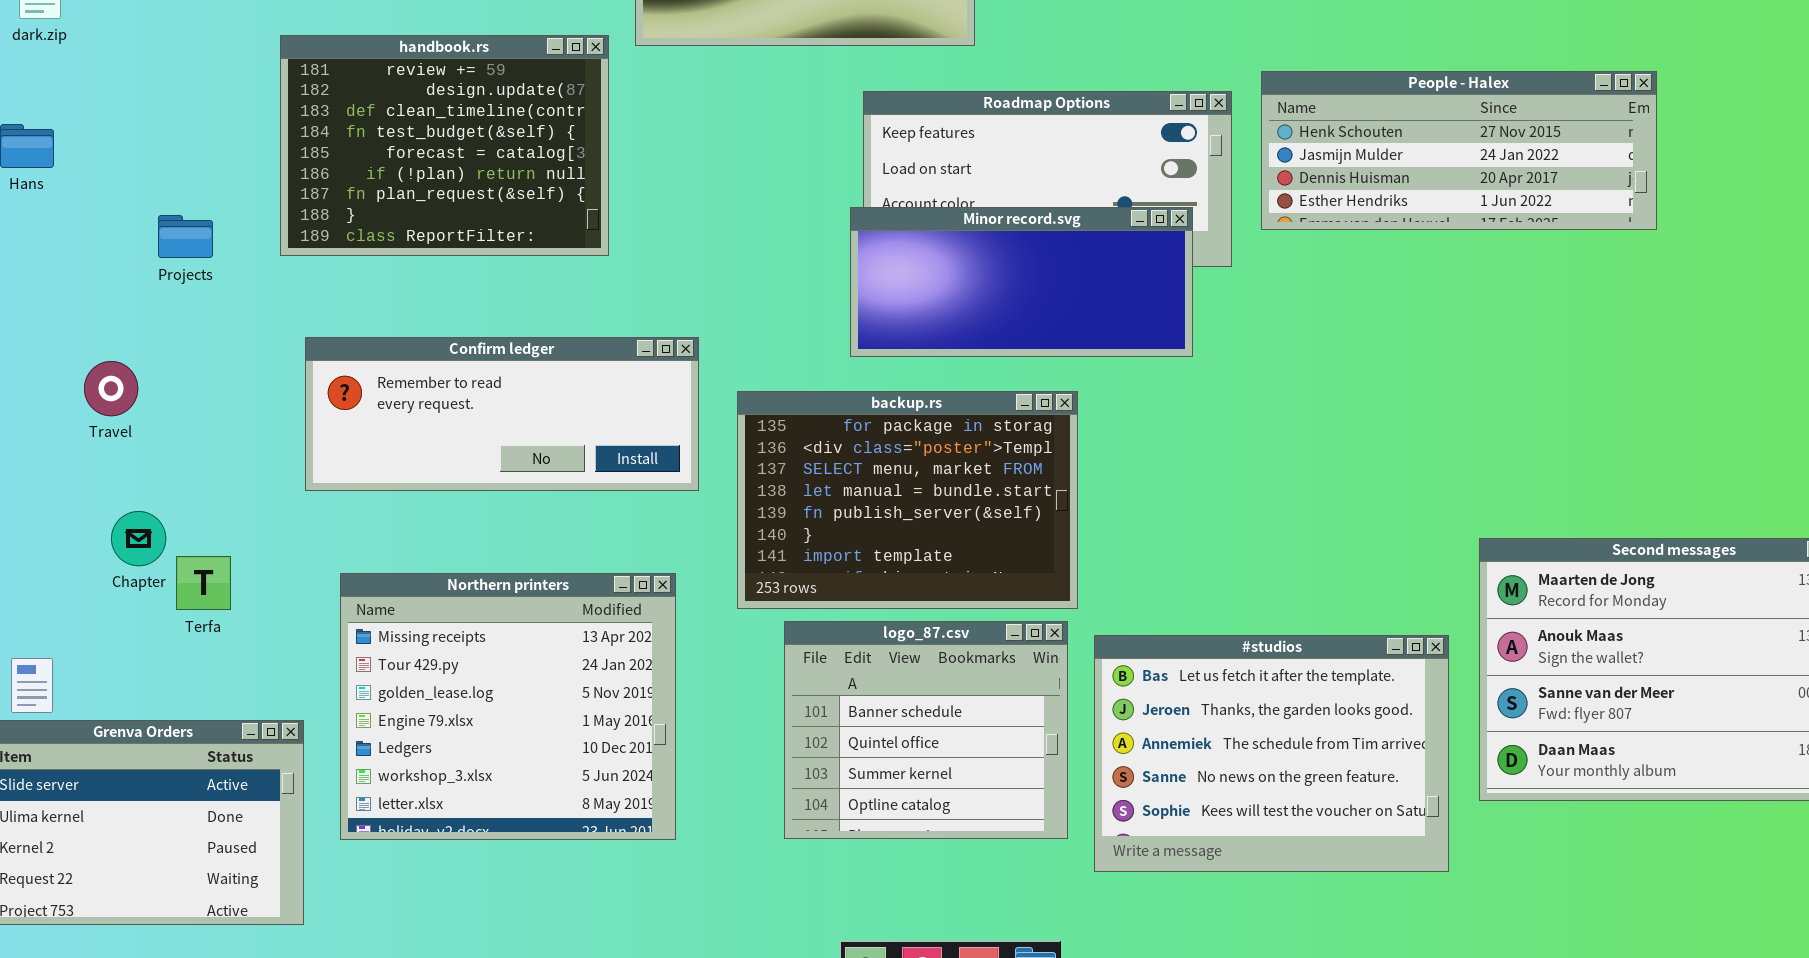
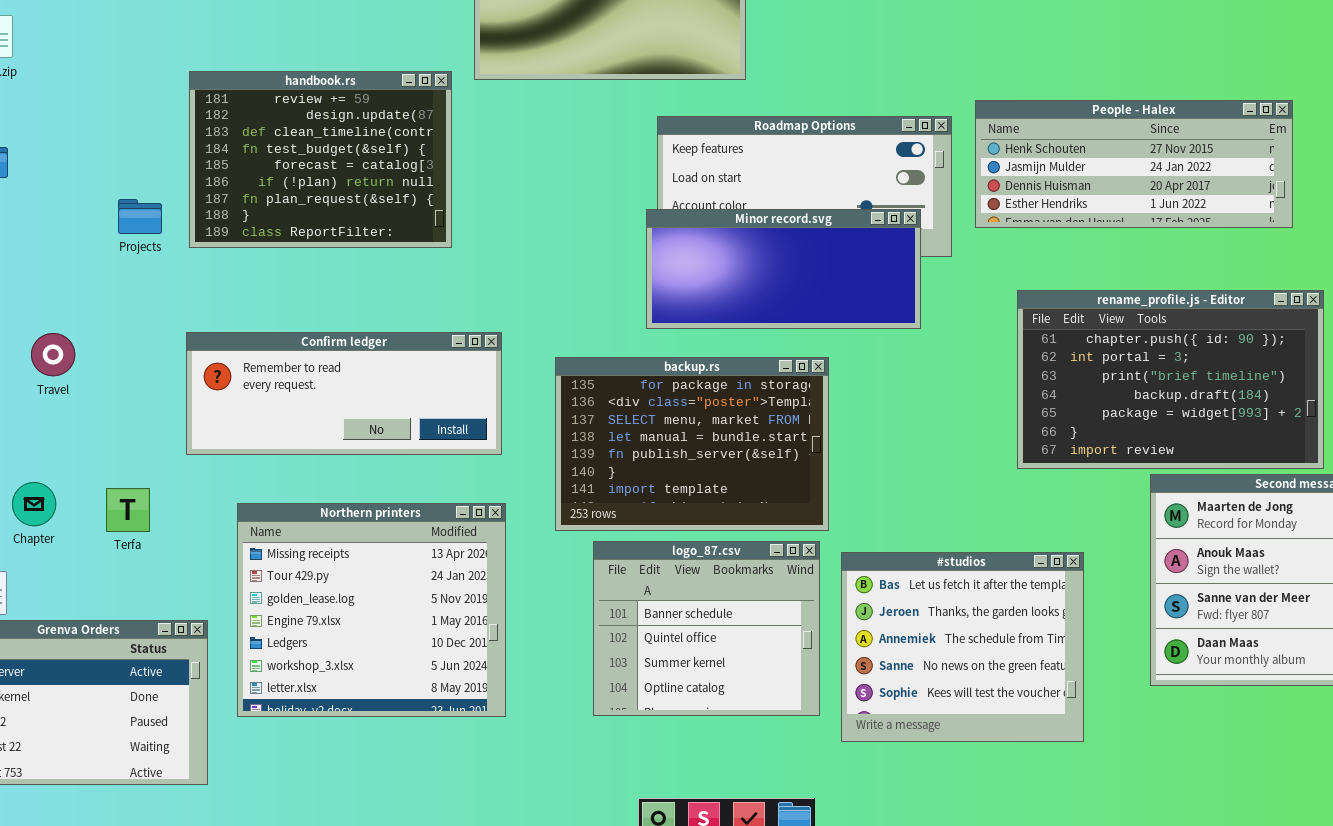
Projects: [158,215,213,258] -> [118,199,162,234], moved
rename_profile.js - Editor: none -> [1017,290,1324,469], opened
Confirm ledger: [305,337,699,491] -> [186,332,502,455], moved
Chapter: [111,511,166,566] -> [12,482,56,526], moved
#studios: [1094,635,1449,872] -> [841,552,1084,742], resized

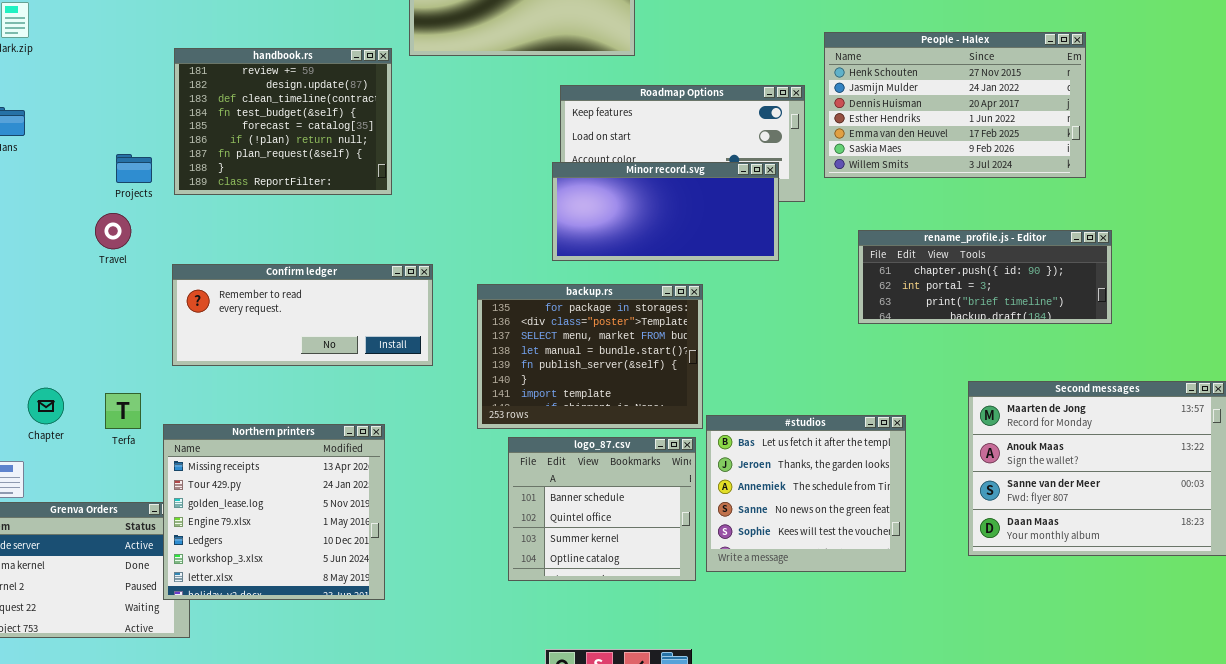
People - Halex: [975,100,1293,228] -> [824,32,1086,178], resized
rename_profile.js - Editor: [1017,290,1324,469] -> [858,230,1112,324], resized
Travel: [31,333,75,376] -> [95,213,131,249], moved
Northern printers: [237,503,506,717] -> [163,424,385,600], moved
#studios: [841,552,1084,742] -> [706,415,906,572], moved

